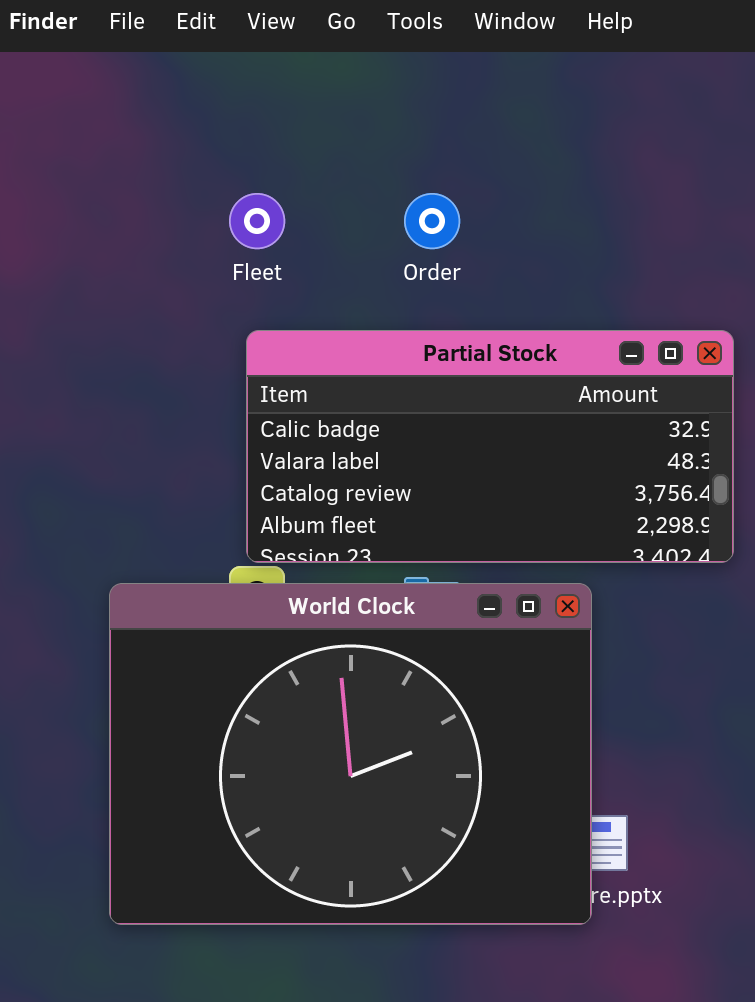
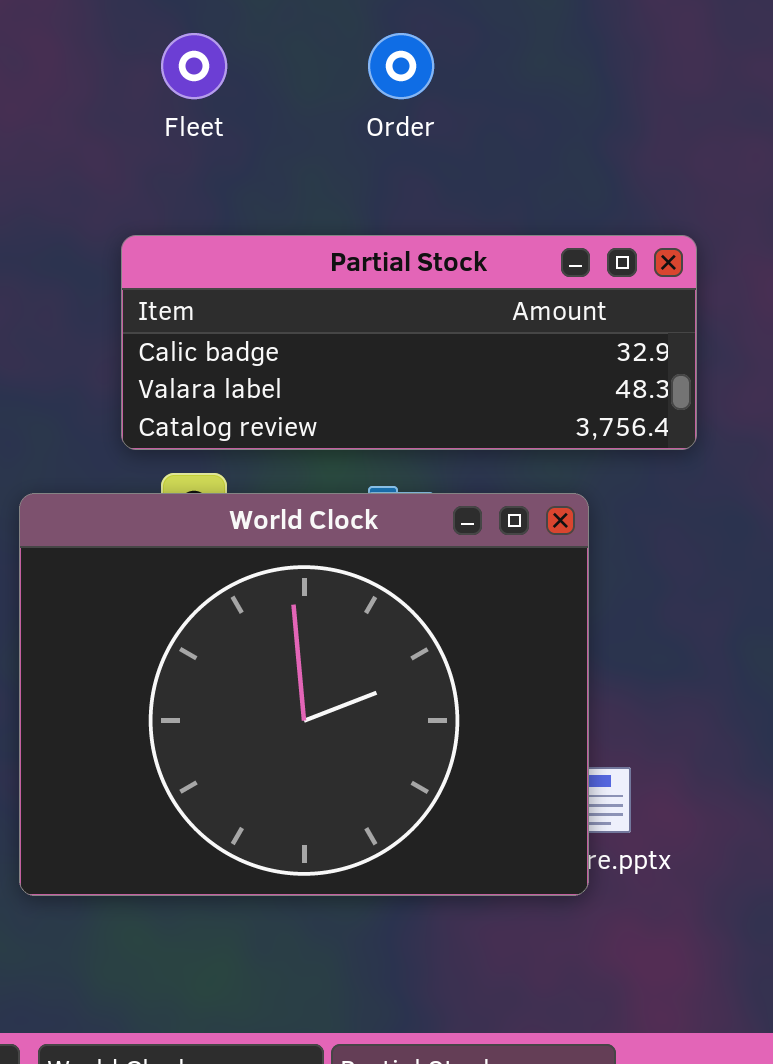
Partial Stock: [246,330,734,563] -> [121,235,697,450], moved, resized

